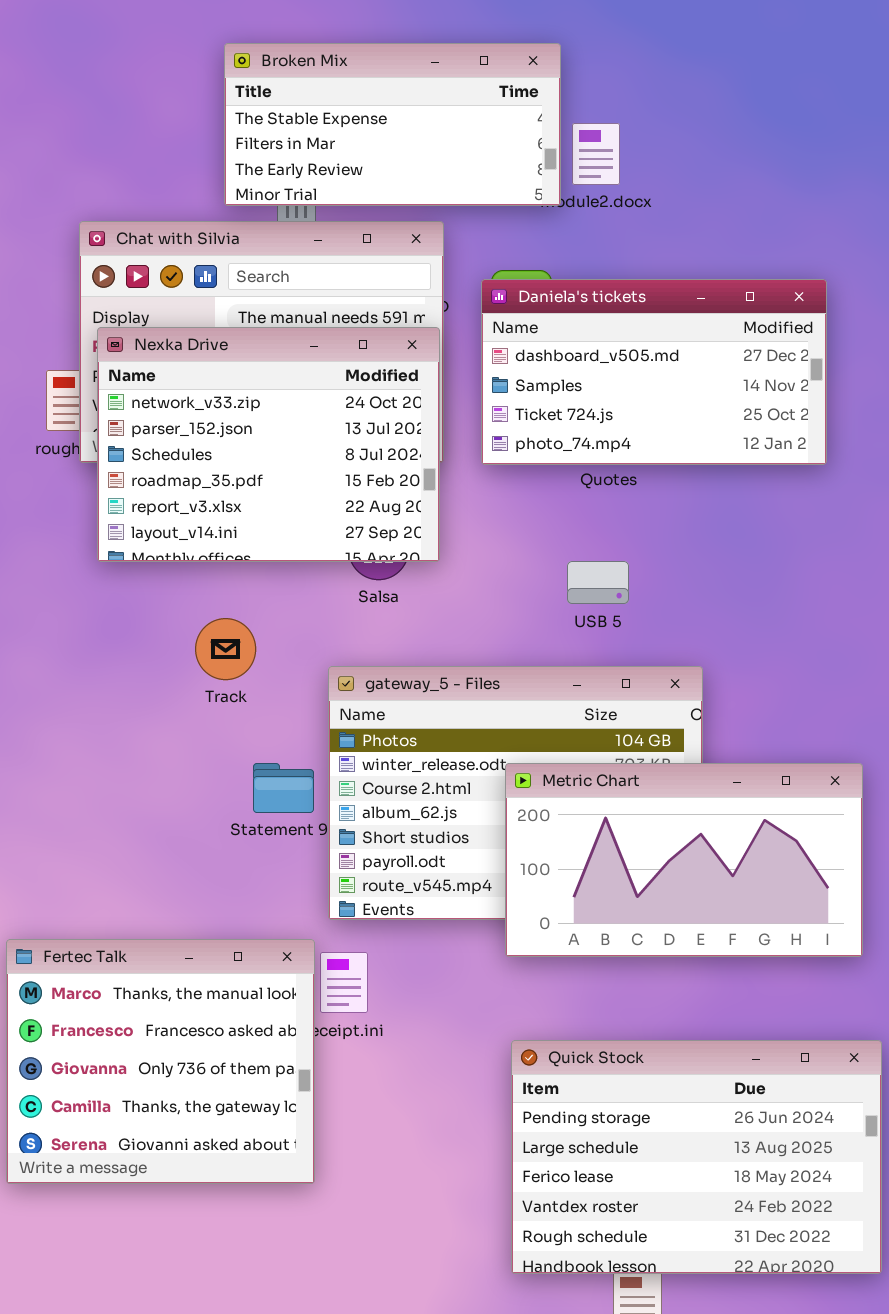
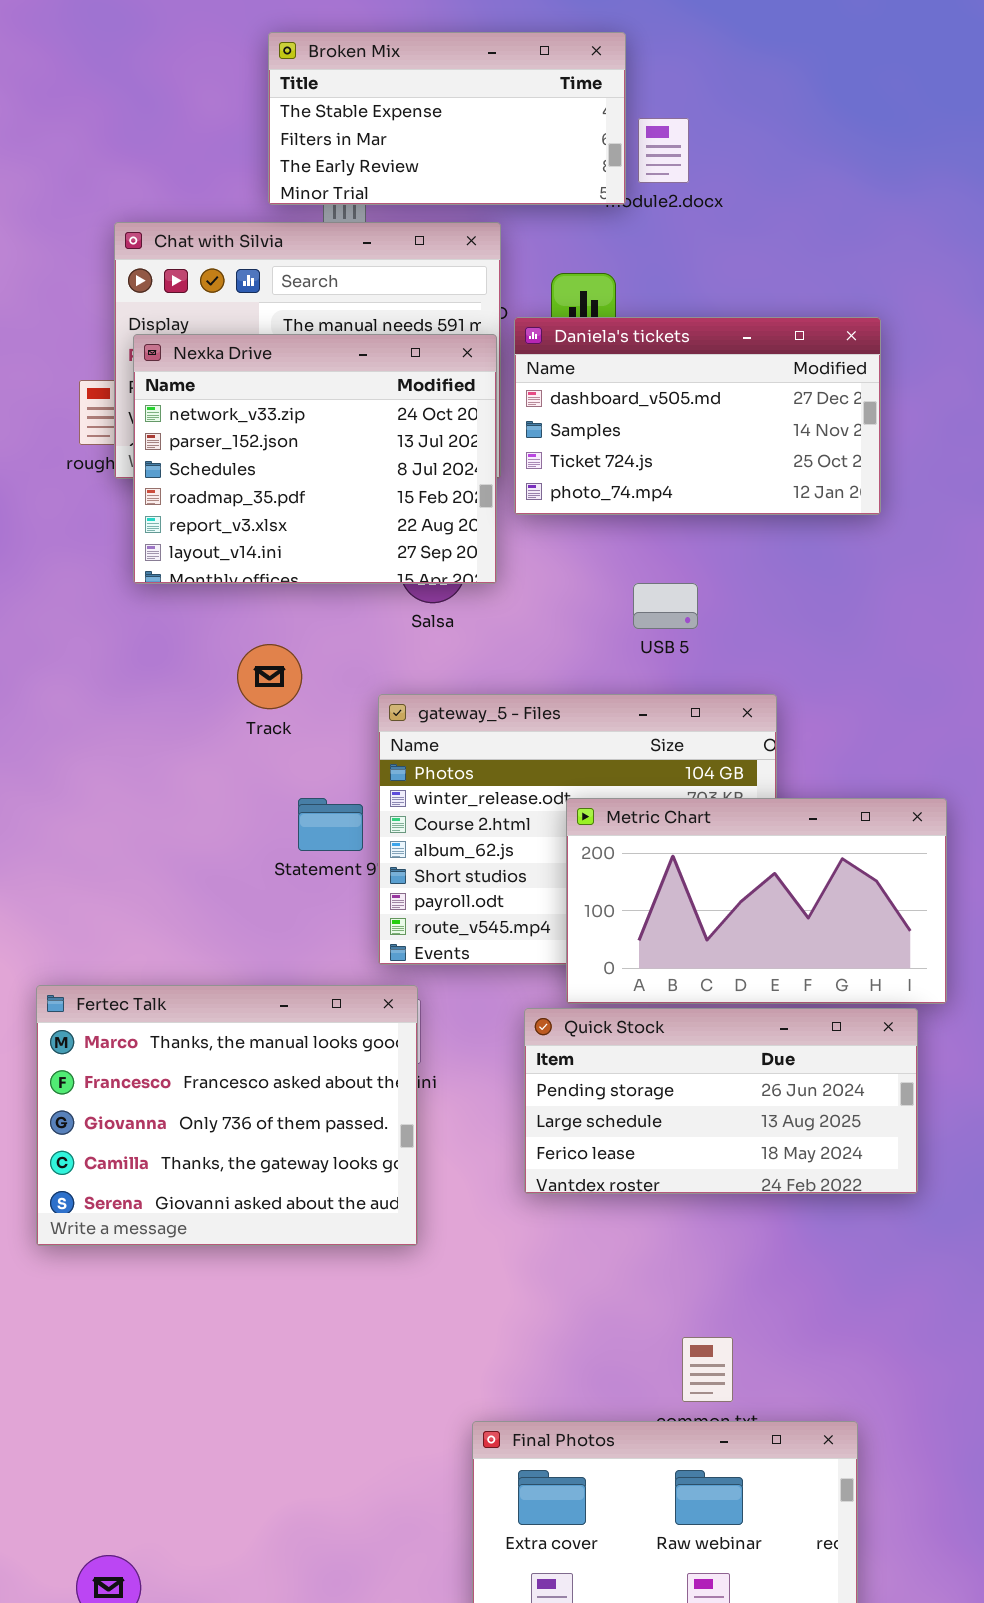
Daniela's tickets: [481,279,827,465] -> [514,317,881,515], moved
Fertec Talk: [6,939,315,1184] -> [36,985,418,1246], resized
Quick Stock: [511,1040,882,1274] -> [524,1008,918,1194], moved, resized

